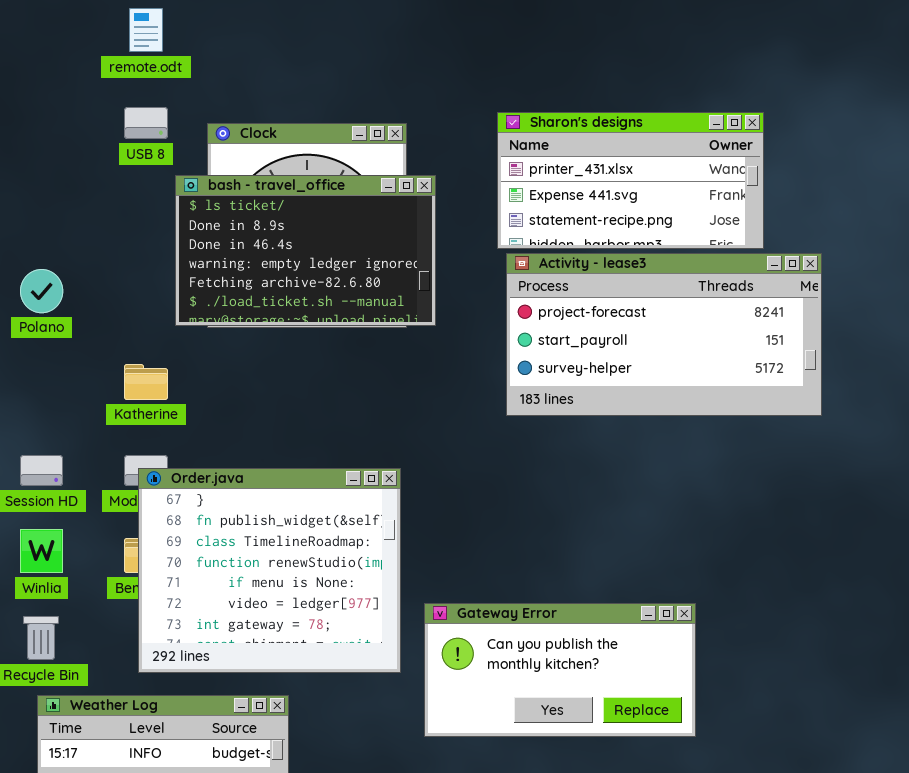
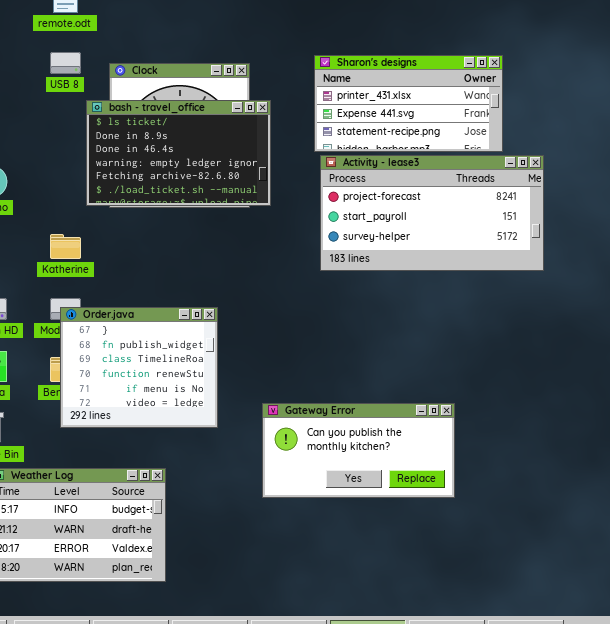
Order.java: [138,468,401,673] -> [60,307,218,428], resized

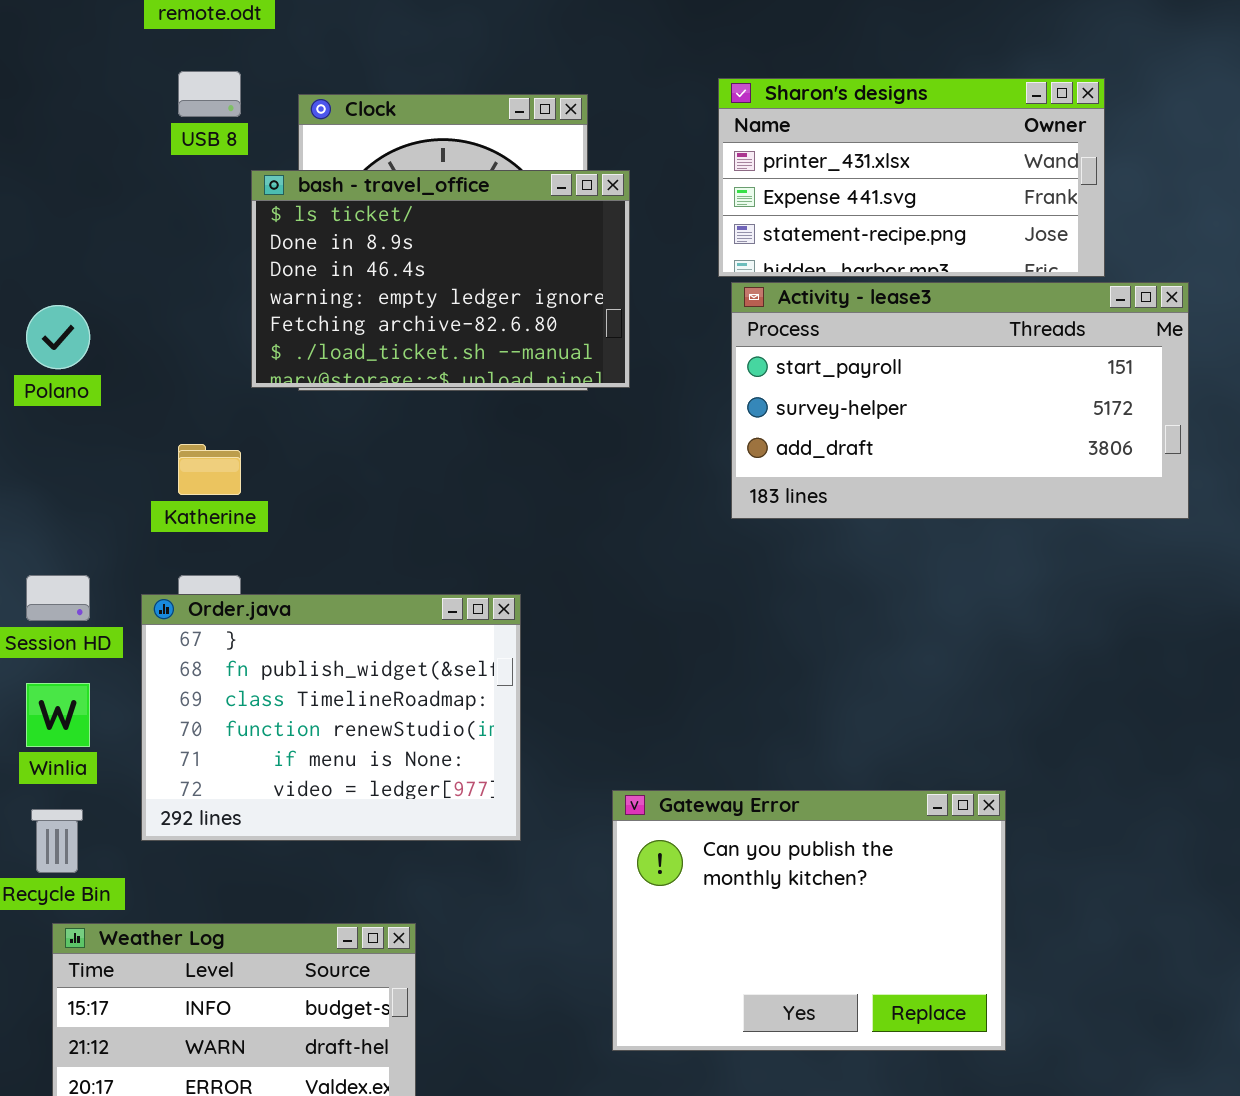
Activity - lease3: [320,155,544,271] -> [731,282,1189,519], scrolled down 1 row
Order.java: [60,307,218,428] -> [141,594,521,841], resized
Gateway Error: [262,403,455,498] -> [612,790,1006,1051], resized

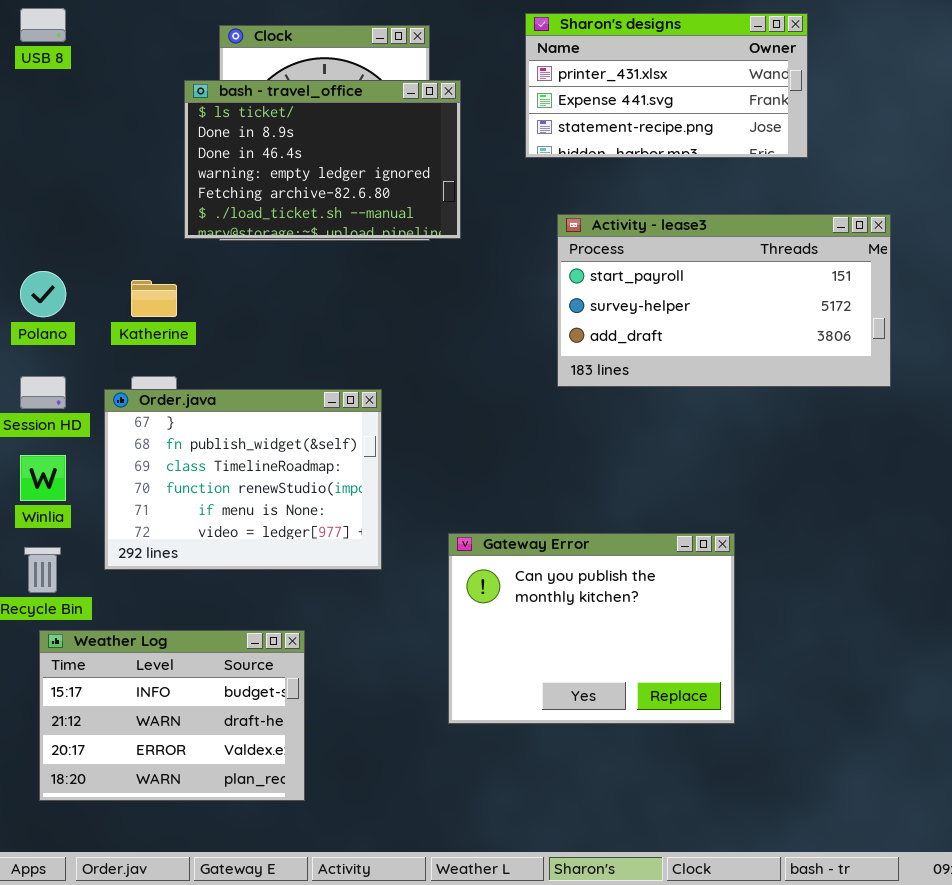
USB 8: [178,71,241,117] -> [20,8,66,42], moved
Activity - lease3: [731,282,1189,519] -> [557,214,891,387], moved
Polano: [26,305,90,369] -> [20,271,66,317], moved

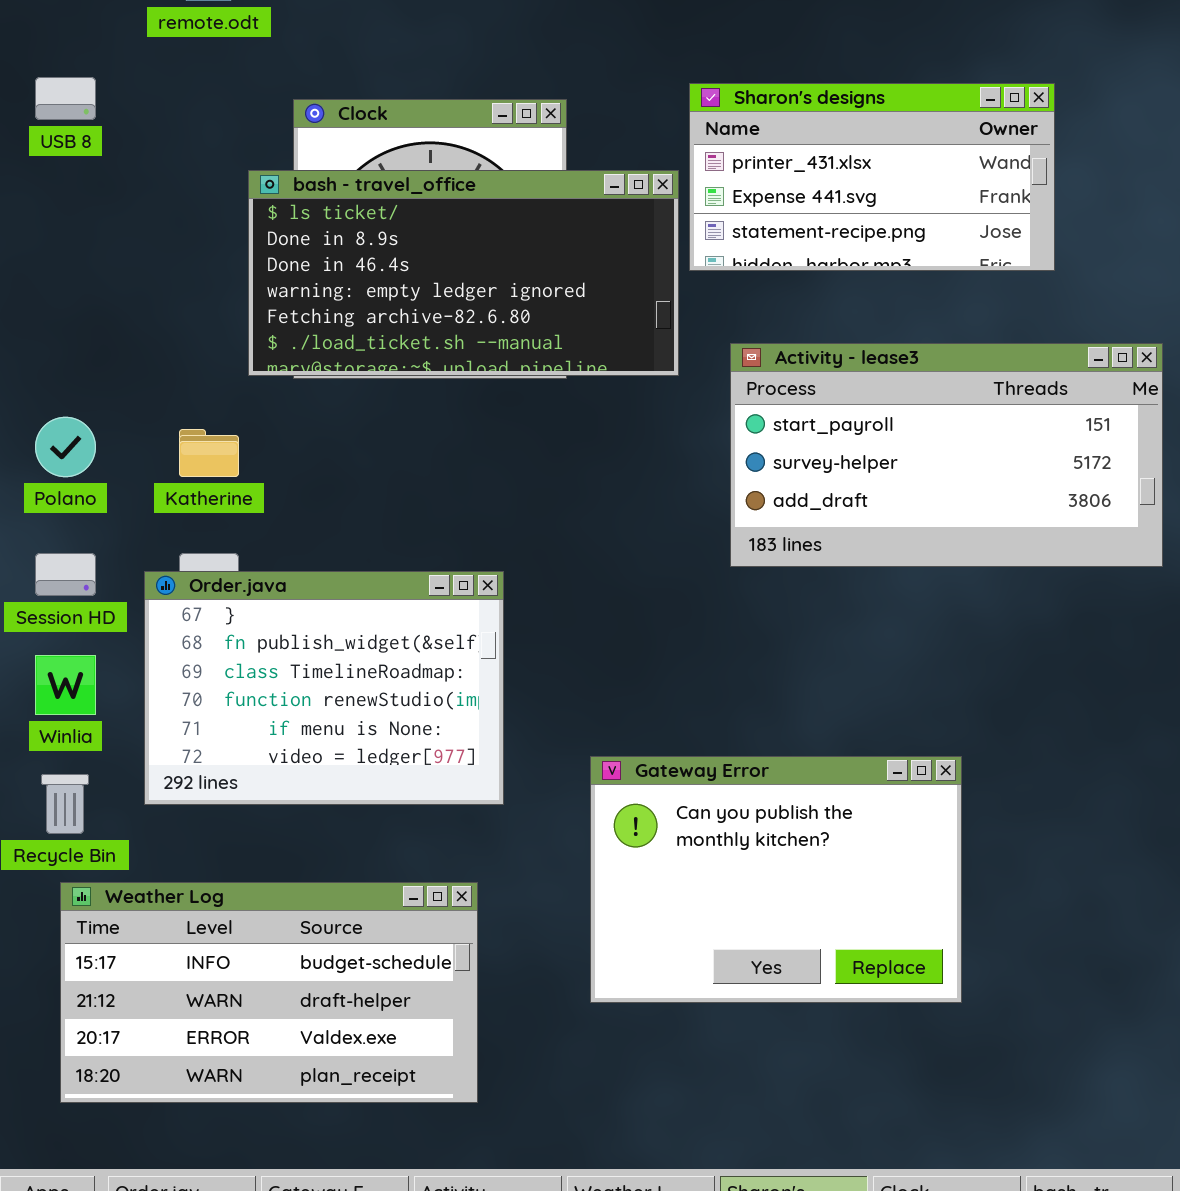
bash - travel_office: [184,80,461,239] -> [248,170,679,376], resized
Weather Log: [39,630,305,801] -> [60,882,478,1103], resized

